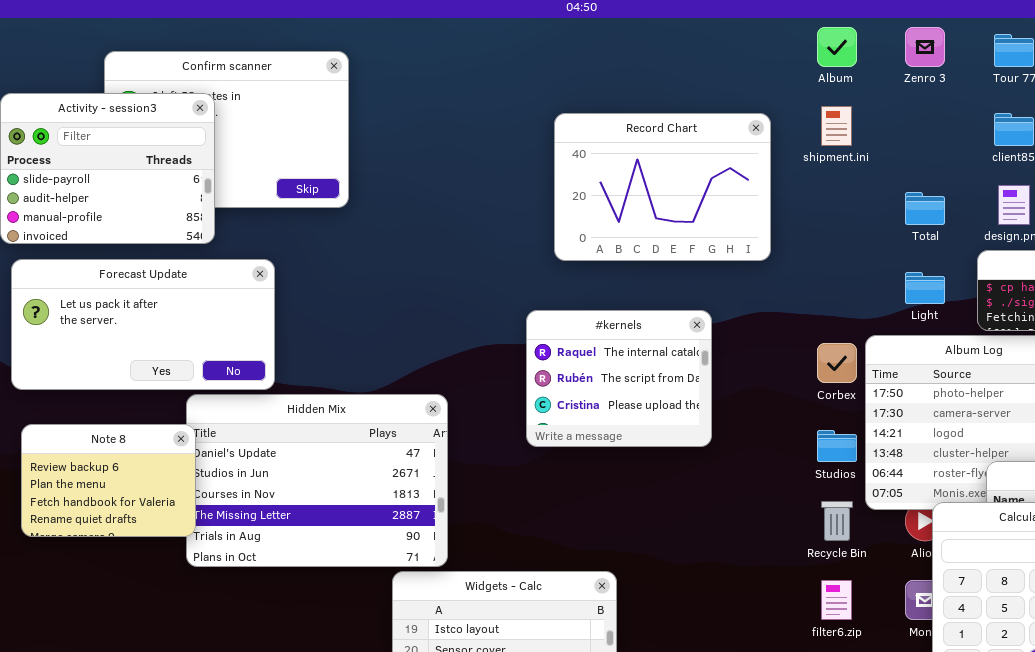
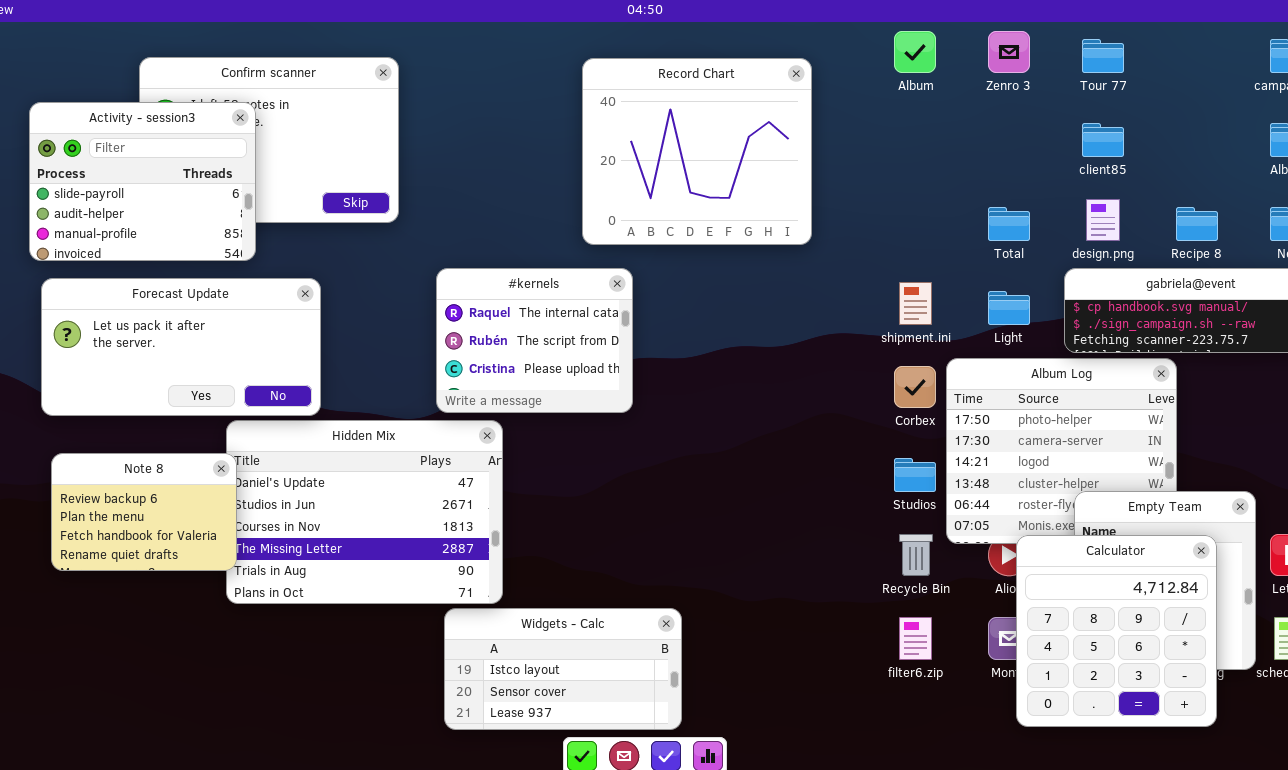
shipment.ini: [821,106,852,146] -> [899,282,932,325], moved
Record Chart: [554,113,771,261] -> [582,58,812,245], moved, resized
#kernels: [526,310,712,447] -> [436,268,633,413], moved

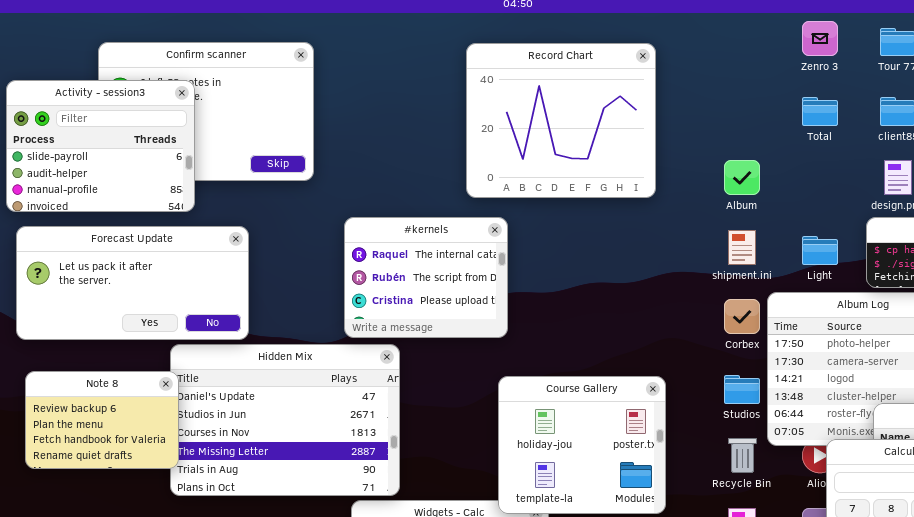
Album: [894,31,936,73] -> [724,160,760,195], moved
Total: [988,207,1030,241] -> [802,97,838,126], moved
Course Gallery: none -> [498,376,666,514], opened

